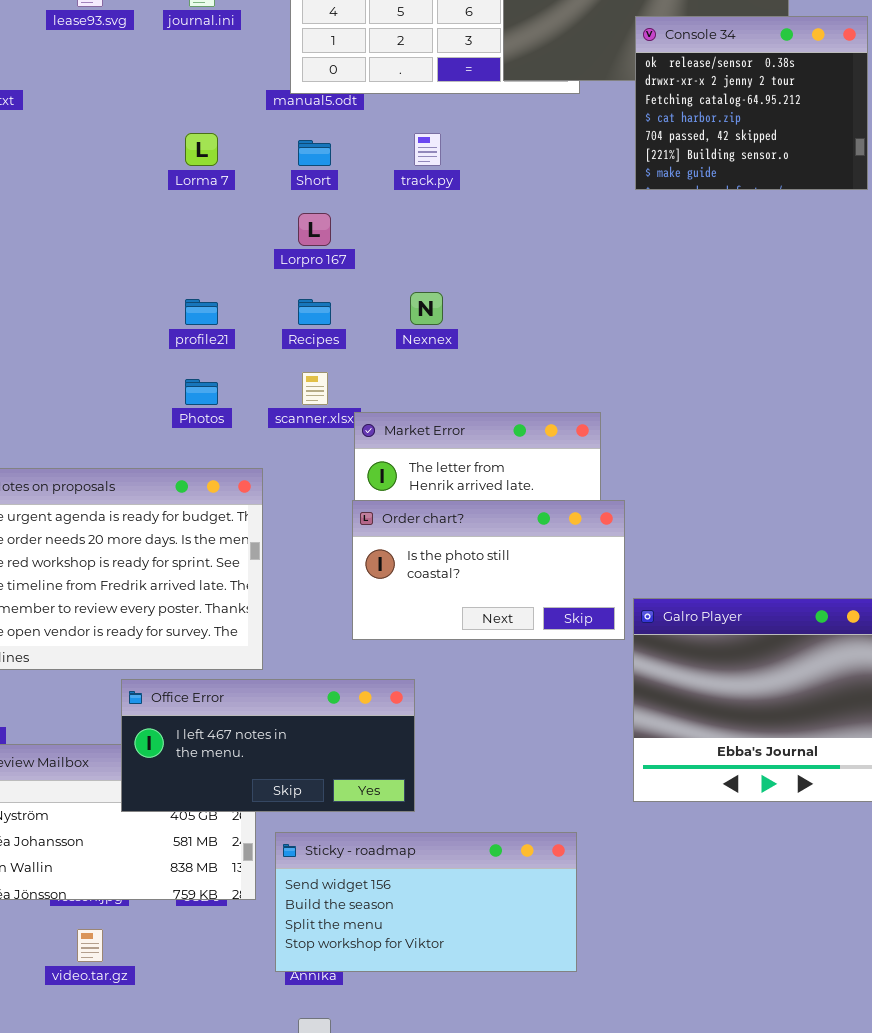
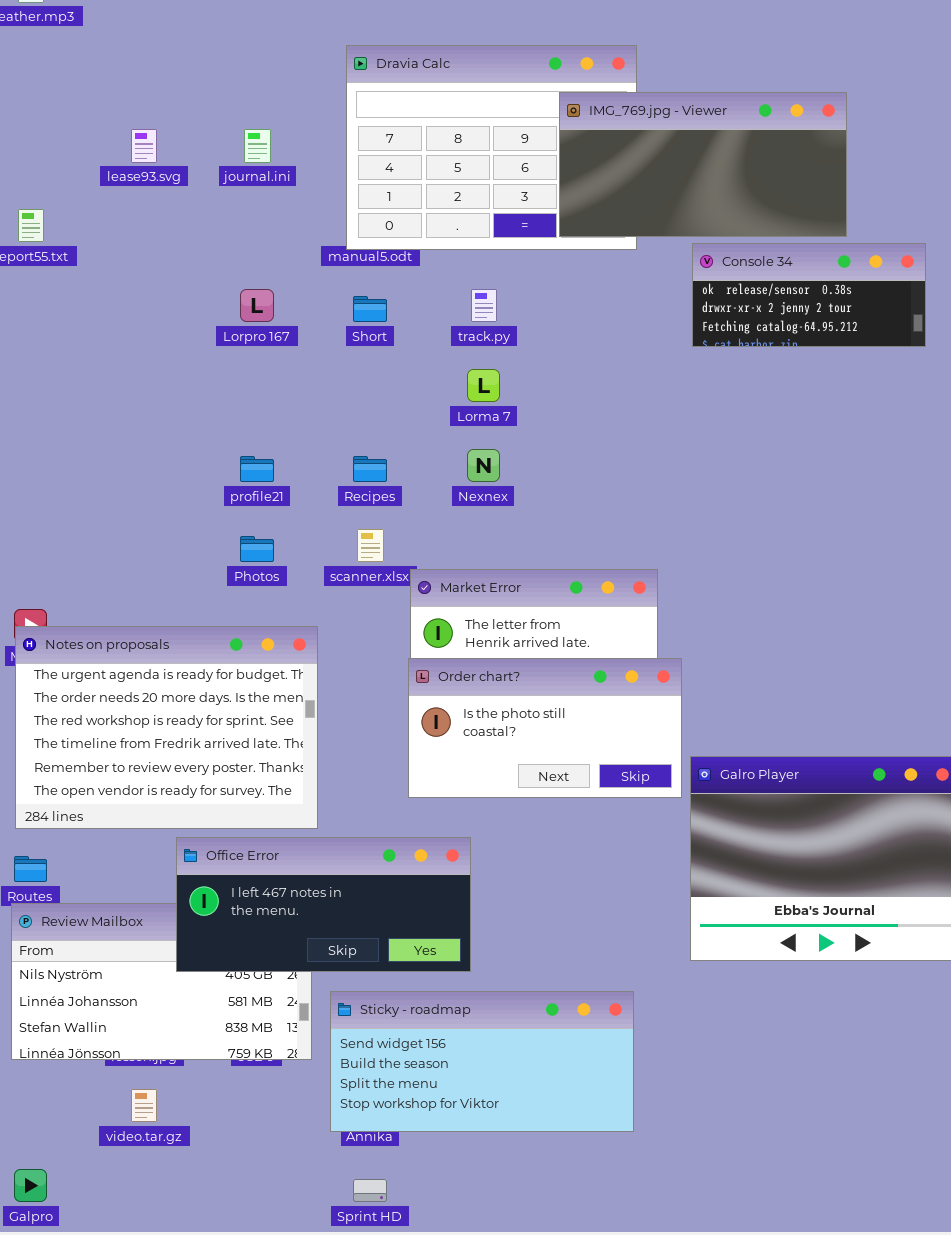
Console 34: [635,16,868,190] -> [692,243,926,347], resized
Lorma 7: [185,133,218,166] -> [467,369,500,402], moved
Lorpro 167: [298,213,331,246] -> [240,289,274,322], moved

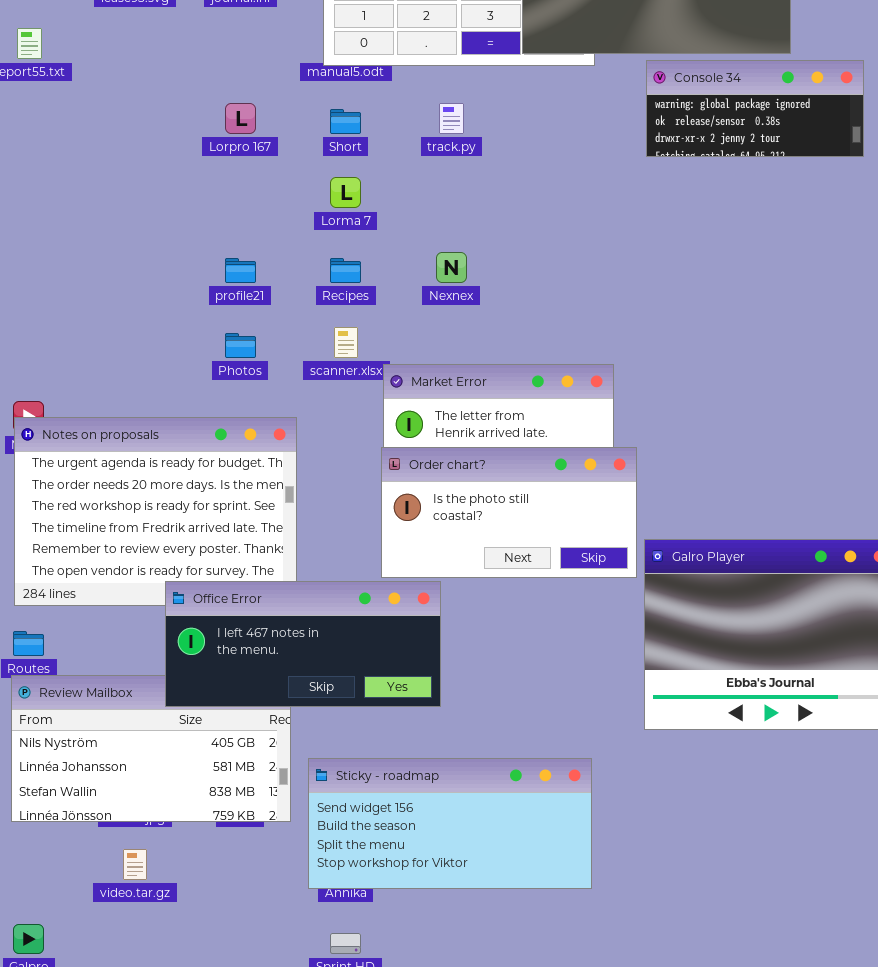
Console 34: [692,243,926,347] -> [646,60,864,157], scrolled up 1 row
Lorma 7: [467,369,500,402] -> [330,177,361,208], moved
Office Error: [176,837,471,972] -> [165,581,441,707], moved

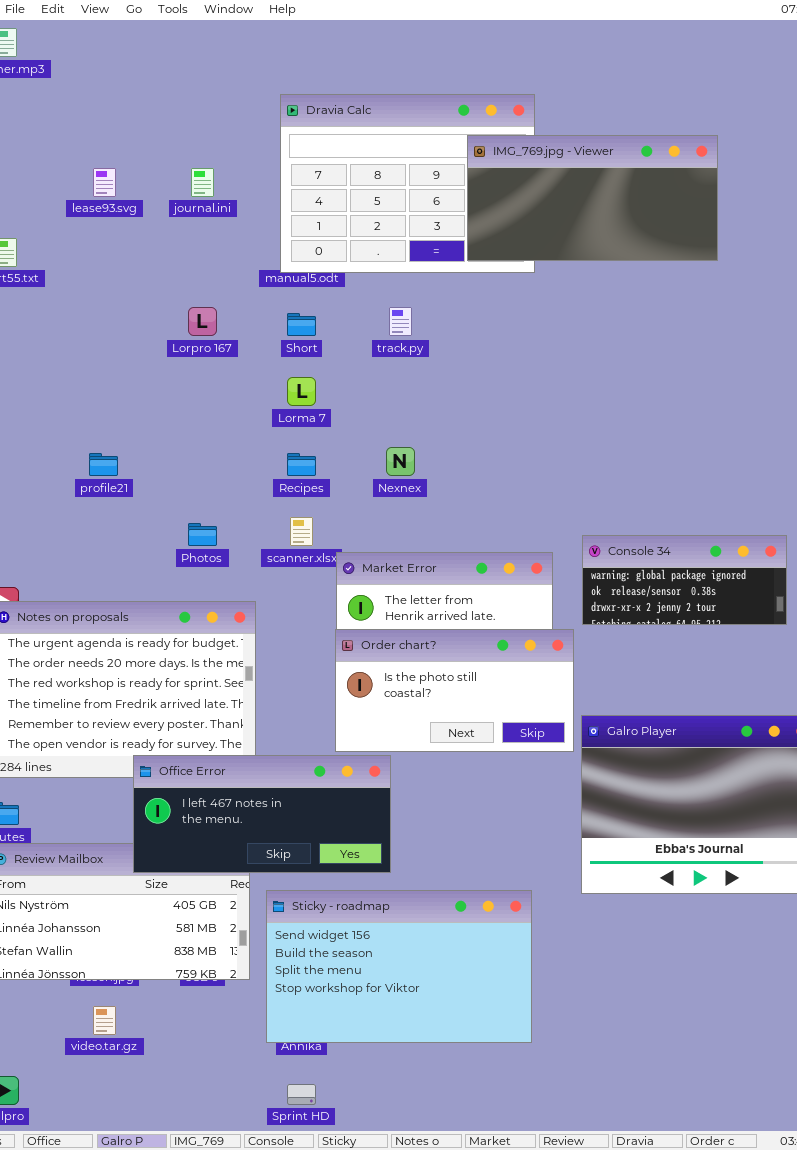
Console 34: [646,60,864,157] -> [582,535,787,625], moved
profile21: [225,258,256,283] -> [89,453,118,476], moved
Sticky - roadmap: [308,758,592,889] -> [266,890,532,1043], resized

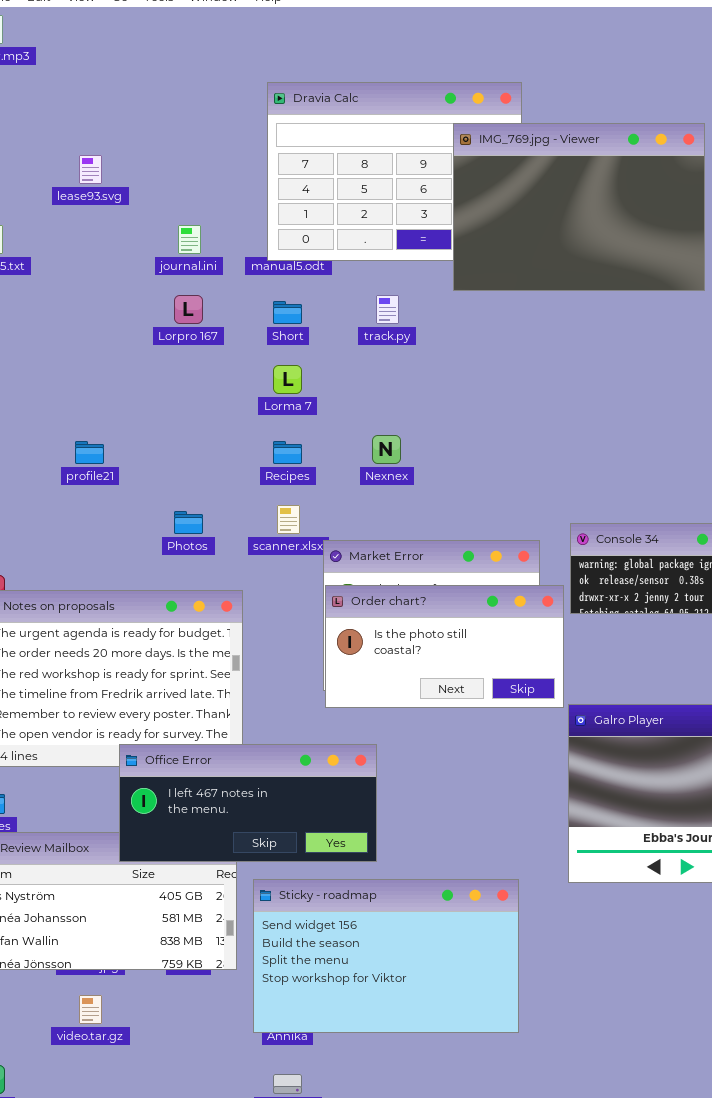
IMG_769.jpg - Viewer: [467,135,718,261] -> [453,123,705,291], resized
journal.ini: [191,168,214,197] -> [178,225,201,254], moved
Order chart?: [335,629,574,752] -> [325,585,564,708], moved

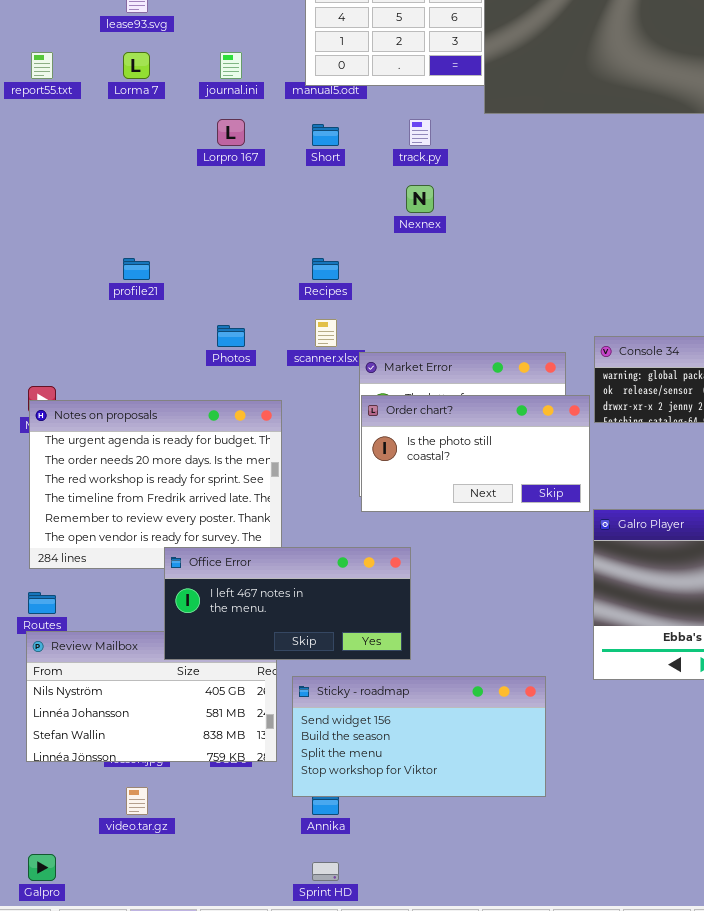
Lorma 7: [273,365,302,394] -> [123,52,150,79], moved
Nexnex: [372,435,401,464] -> [406,185,434,213], moved
Sticky - roadmap: [253,879,519,1033] -> [292,676,546,797], resized

